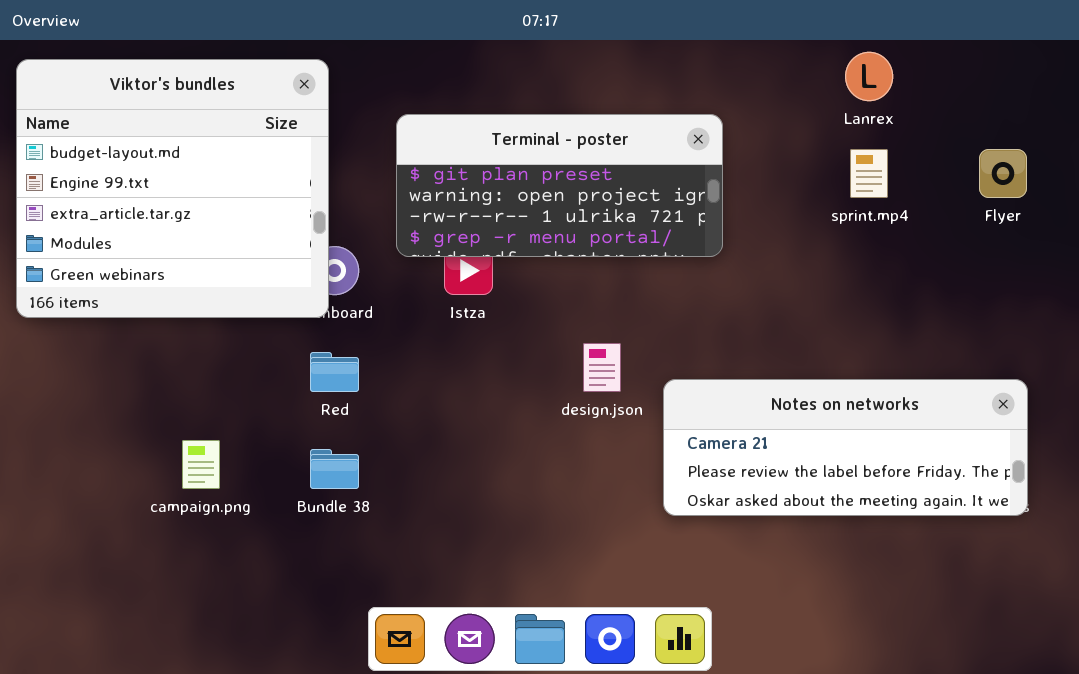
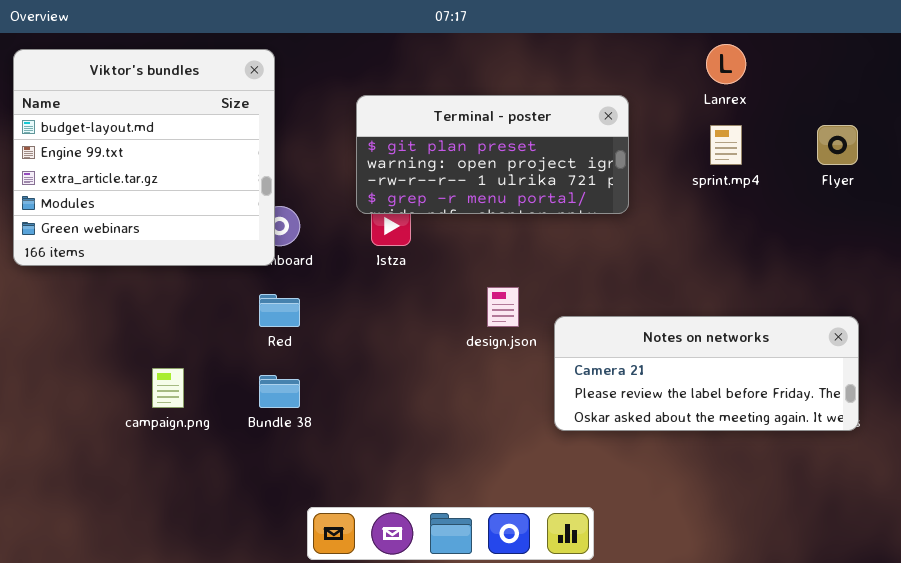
Terminal - poster: [396,114,723,257] -> [356,95,629,214], moved

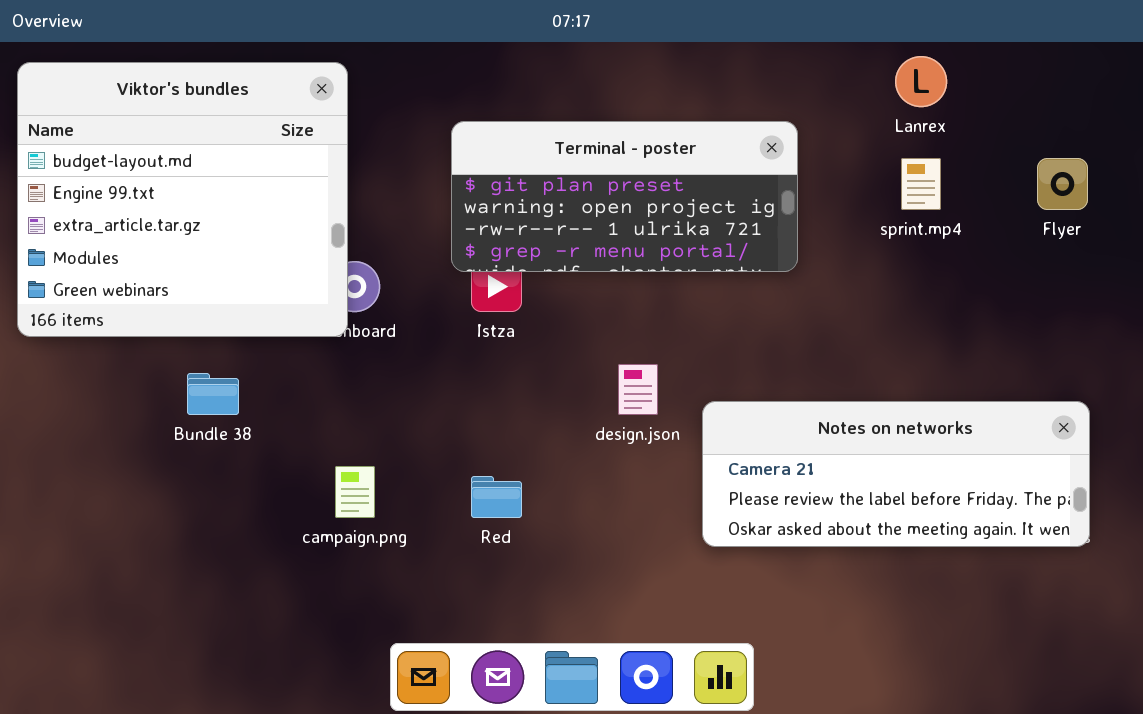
Red: [259,294,300,327] -> [471,476,522,518], moved
campaign.png: [152,368,184,408] -> [335,466,375,518], moved
Bundle 38: [259,375,300,408] -> [187,373,239,415], moved

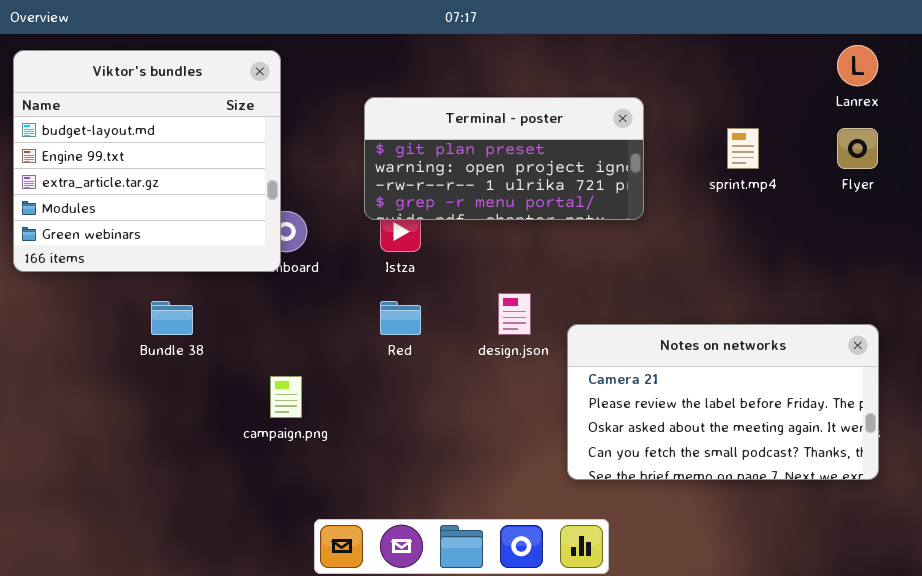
Lanrex: [895,56,947,107] -> [837,45,878,86], moved
Notes on networks: [702,401,1090,547] -> [567,324,879,480], resized
Red: [471,476,522,518] -> [380,301,421,335], moved

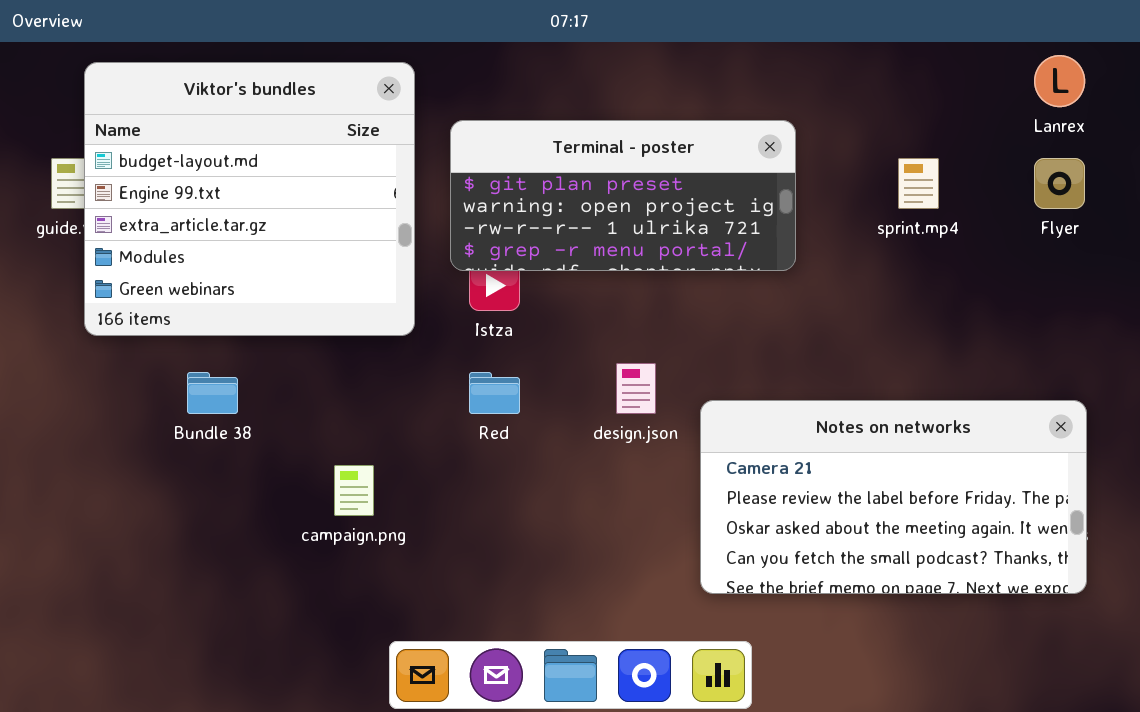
Viktor's bundles: [13,50,281,272] -> [84,62,415,336], moved

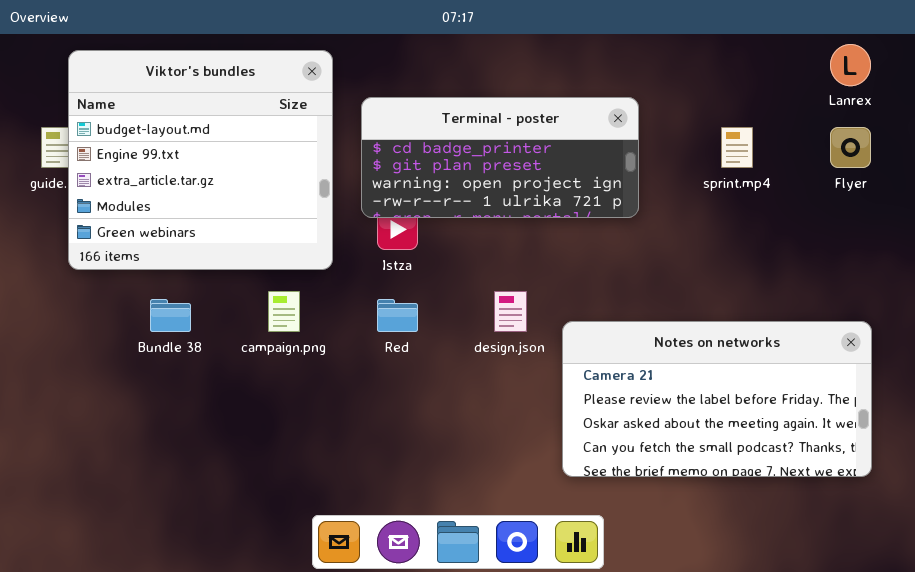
Terminal - poster: [450,120,796,271] -> [361,97,639,218], scrolled up 1 row
campaign.png: [334,465,374,516] -> [268,291,300,332], moved

